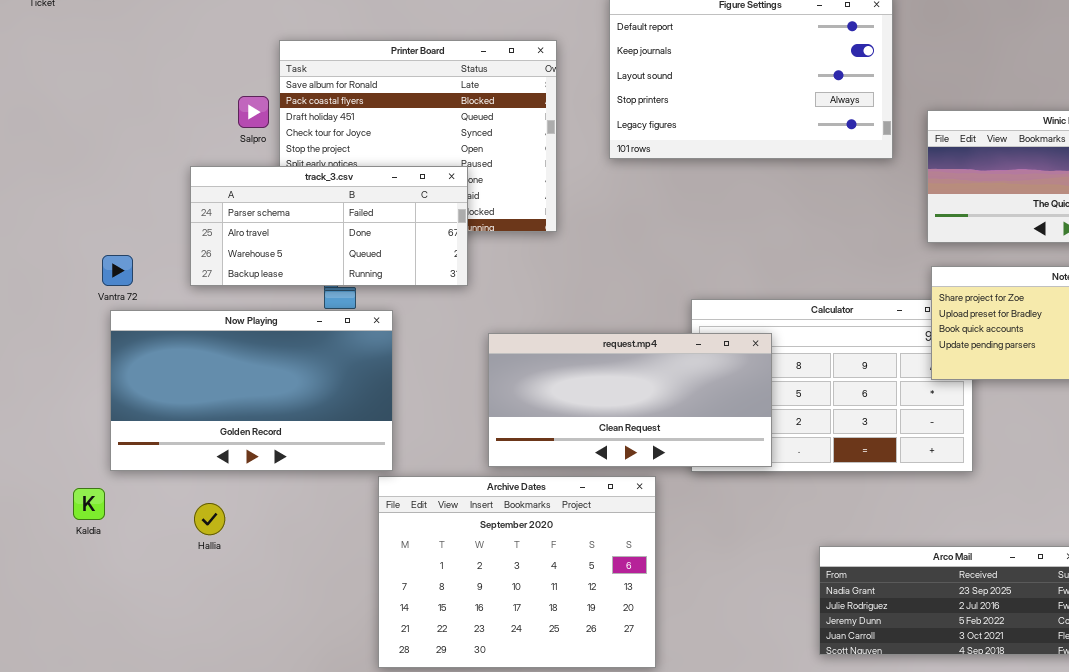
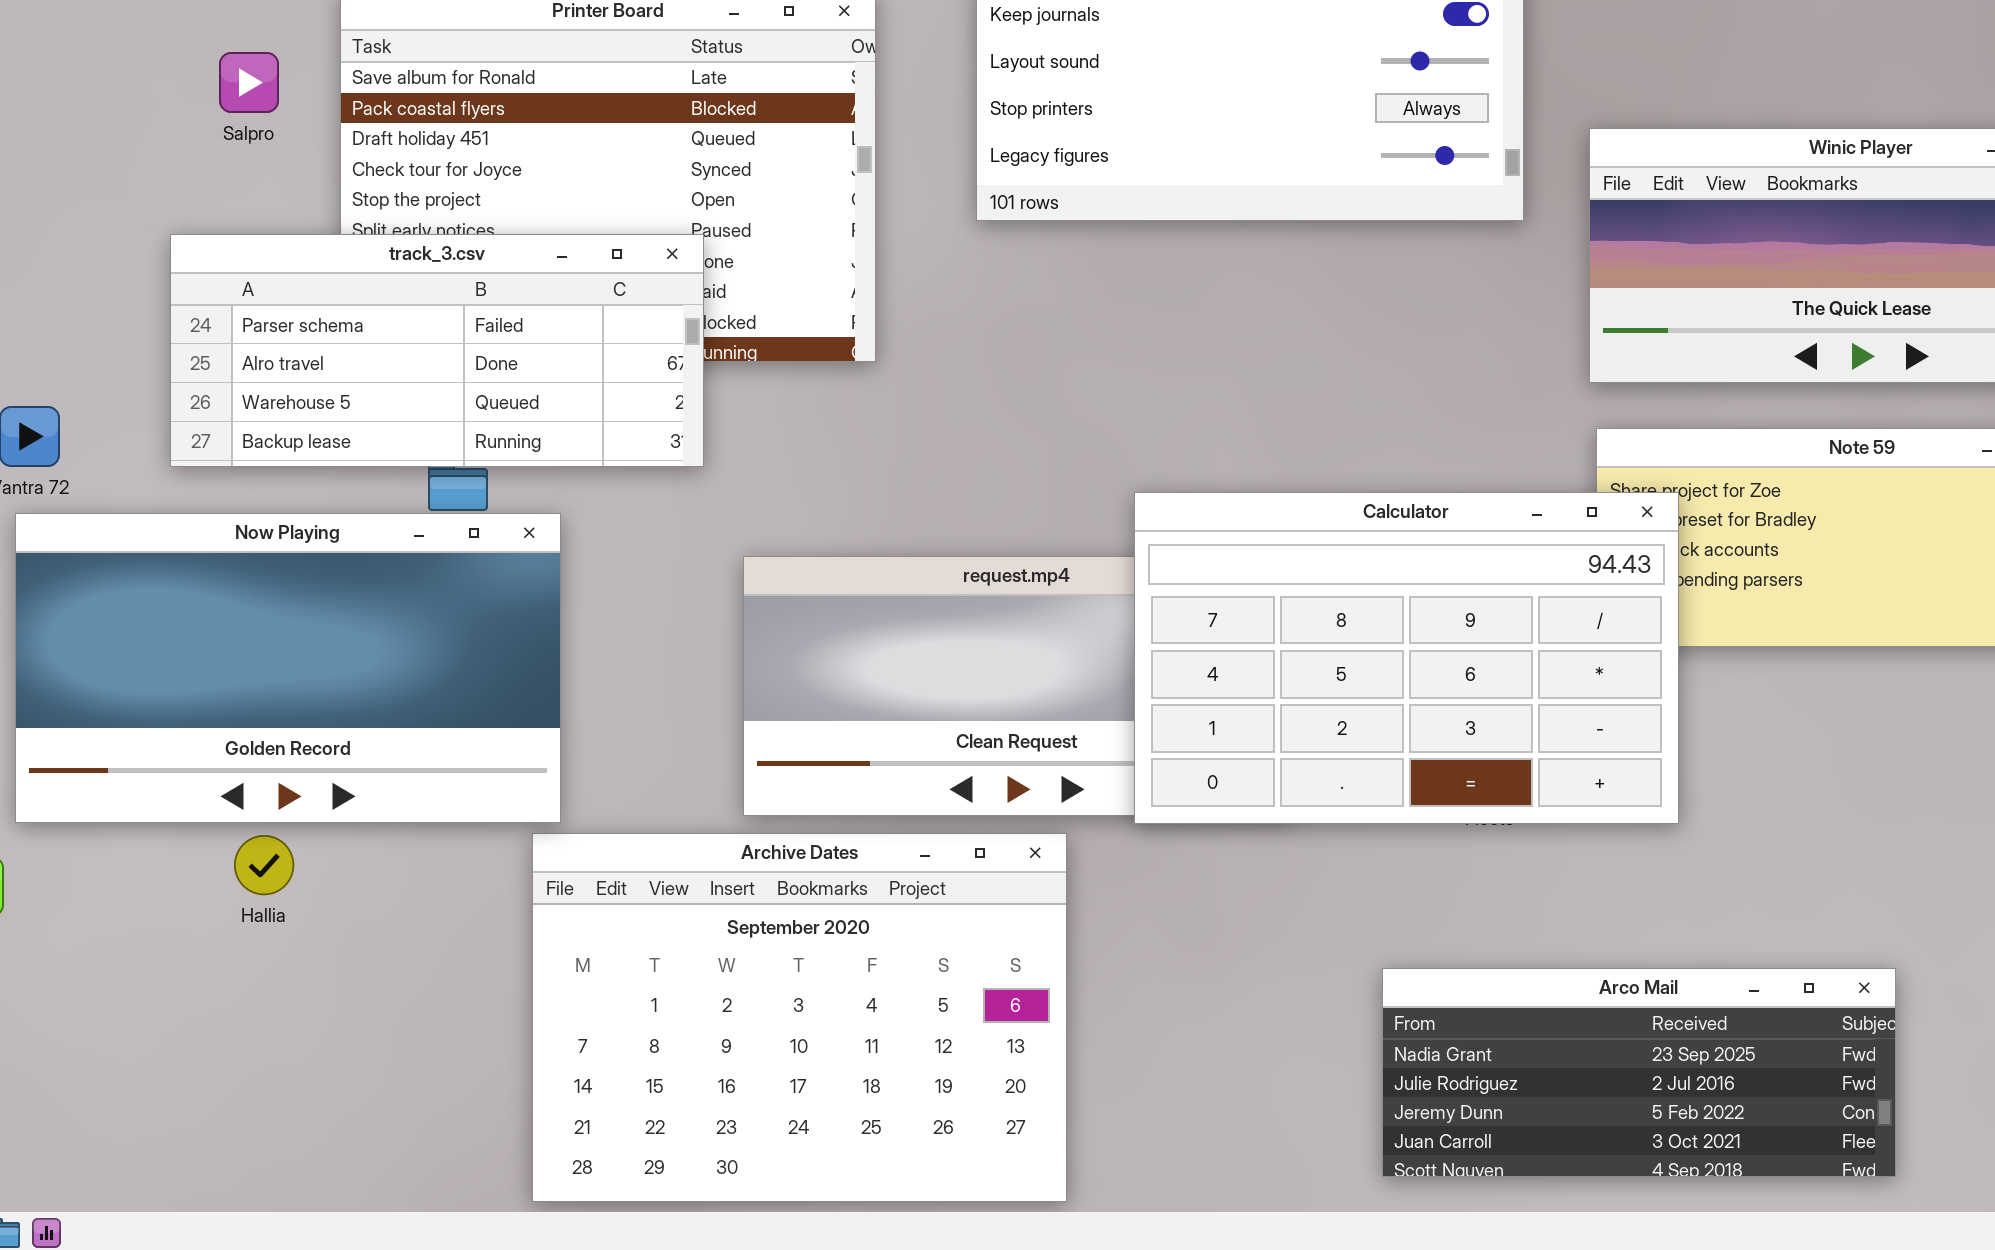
Salpro: [238,96,269,128] -> [219,52,279,113], moved
Calculator: [691,299,973,472] -> [1134,492,1679,824], raised
Hallia: [194,503,225,535] -> [234,835,294,895], moved

